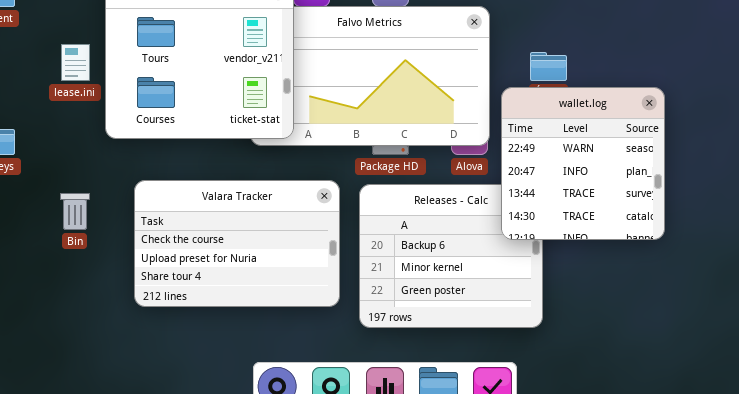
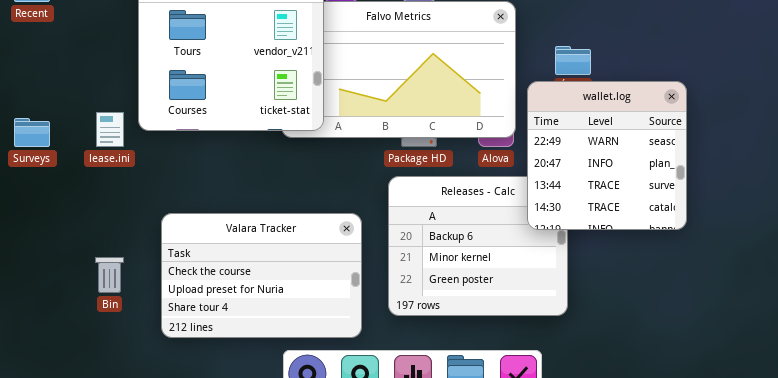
lease.ini: [61,44,90,81] -> [96,112,124,147], moved
Valara Tracker: [134,180,340,307] -> [161,213,362,338], moved
Bin: [60,193,90,230] -> [95,257,124,293], moved

